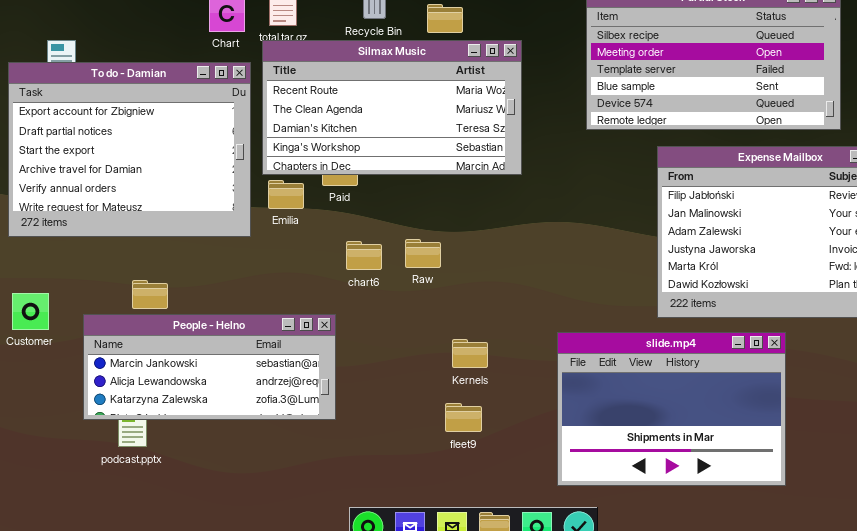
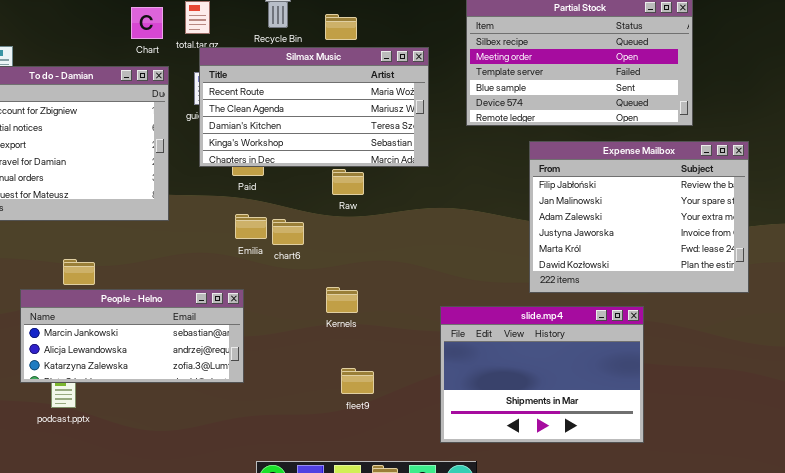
Silmax Music: [262,40,522,175] -> [199,47,429,167], moved
Emilia: [268,180,304,209] -> [235,214,267,239], moved
Raw: [405,239,441,268] -> [332,169,364,195], moved
chart6: [346,241,382,270] -> [272,219,304,245], moved
Kernels: [452,339,488,368] -> [326,287,358,313], moved

